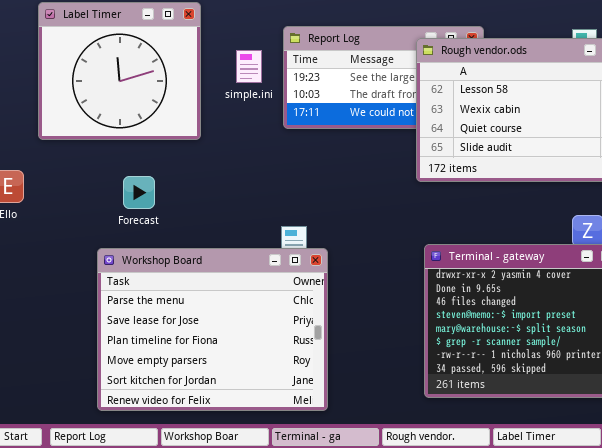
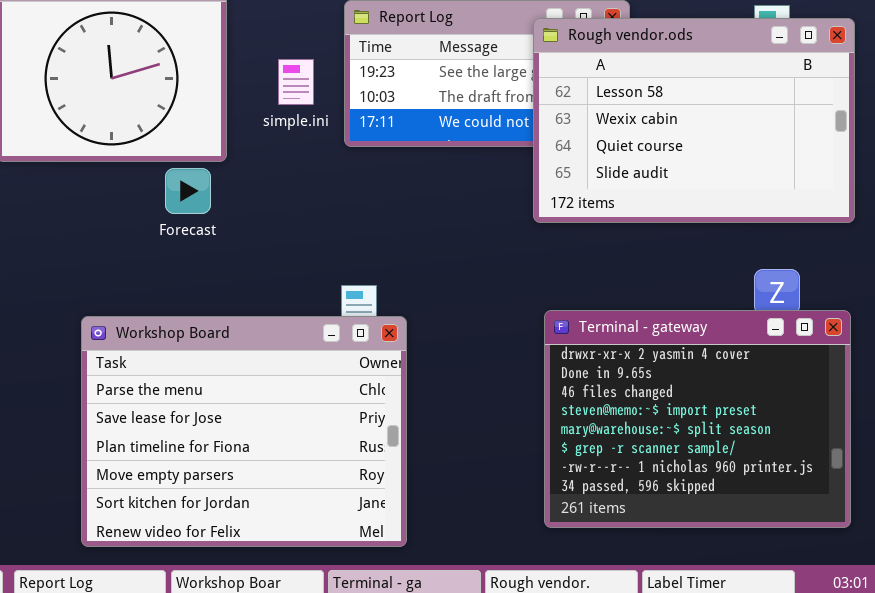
simple.ini: [236,50,262,83] -> [278,59,314,105], moved
Forecast: [123,176,155,209] -> [165,168,211,214], moved

